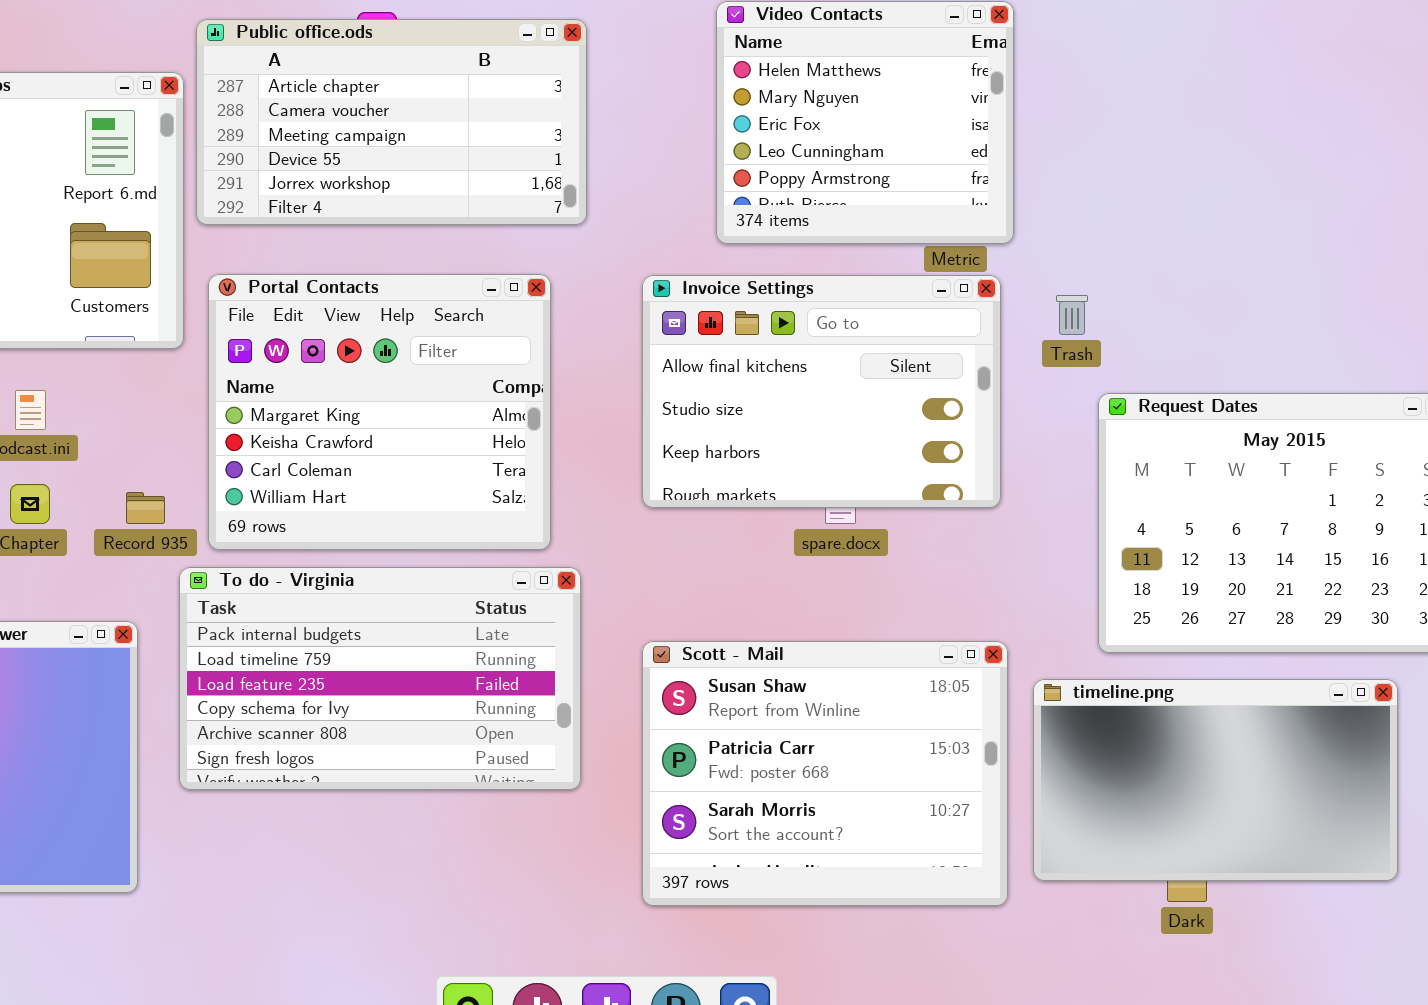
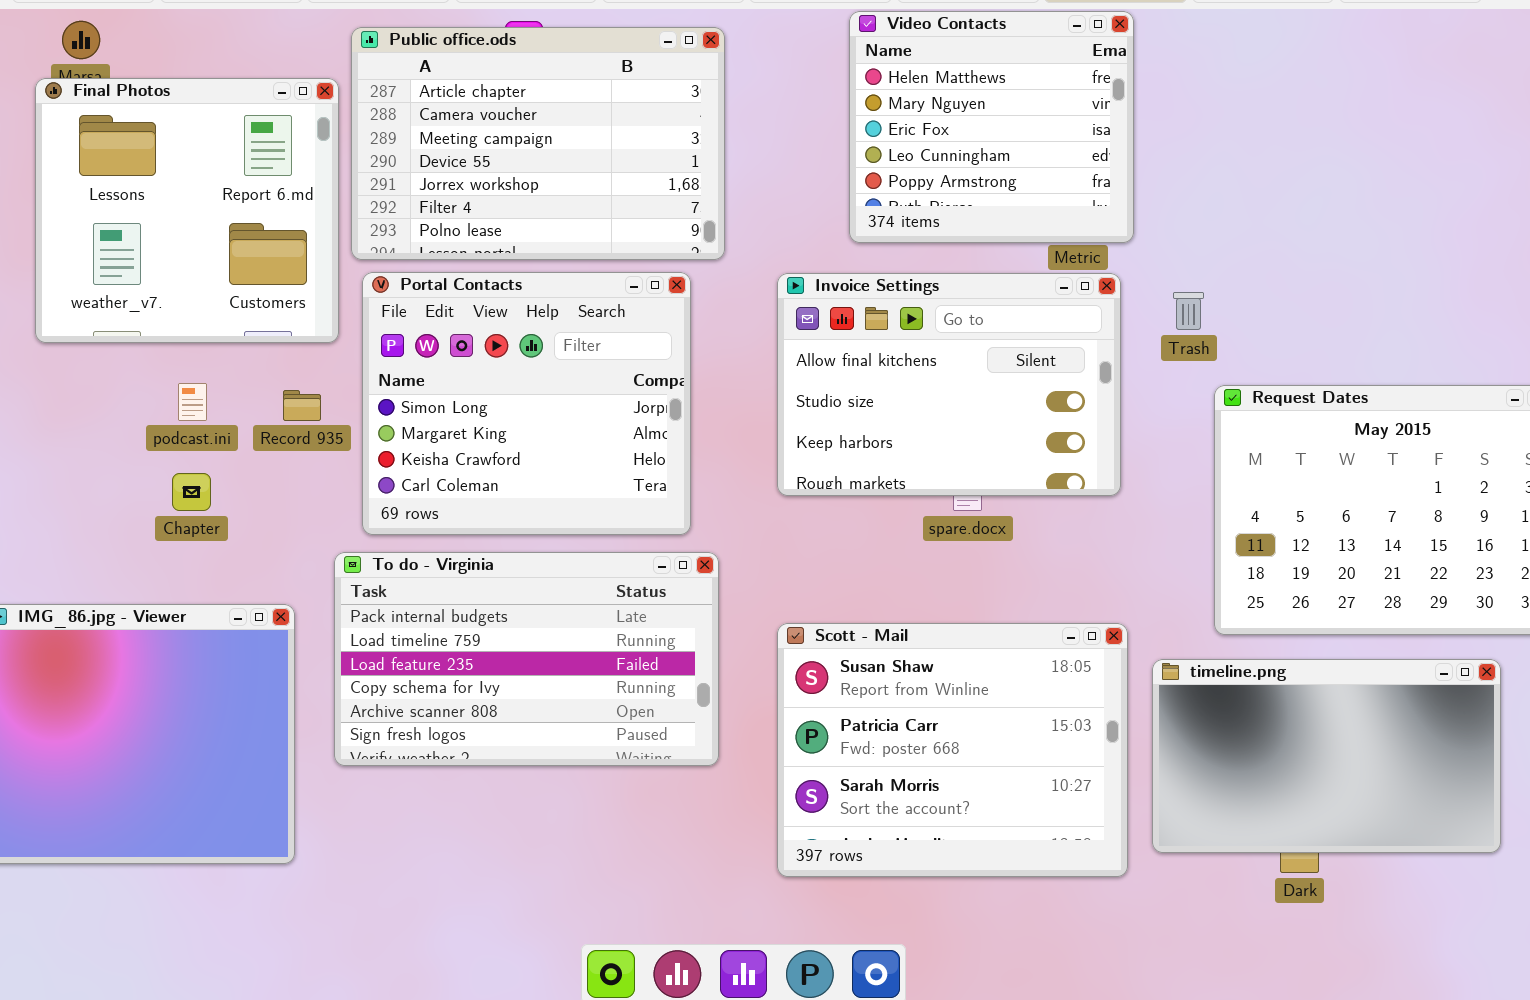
Public office.ods: [196,19,587,225] -> [351,27,725,260], resized
Portal Contacts: [208,274,551,550] -> [362,272,691,535], scrolled up 1 row
Record 935: [126,492,165,524] -> [283,390,321,421], moved

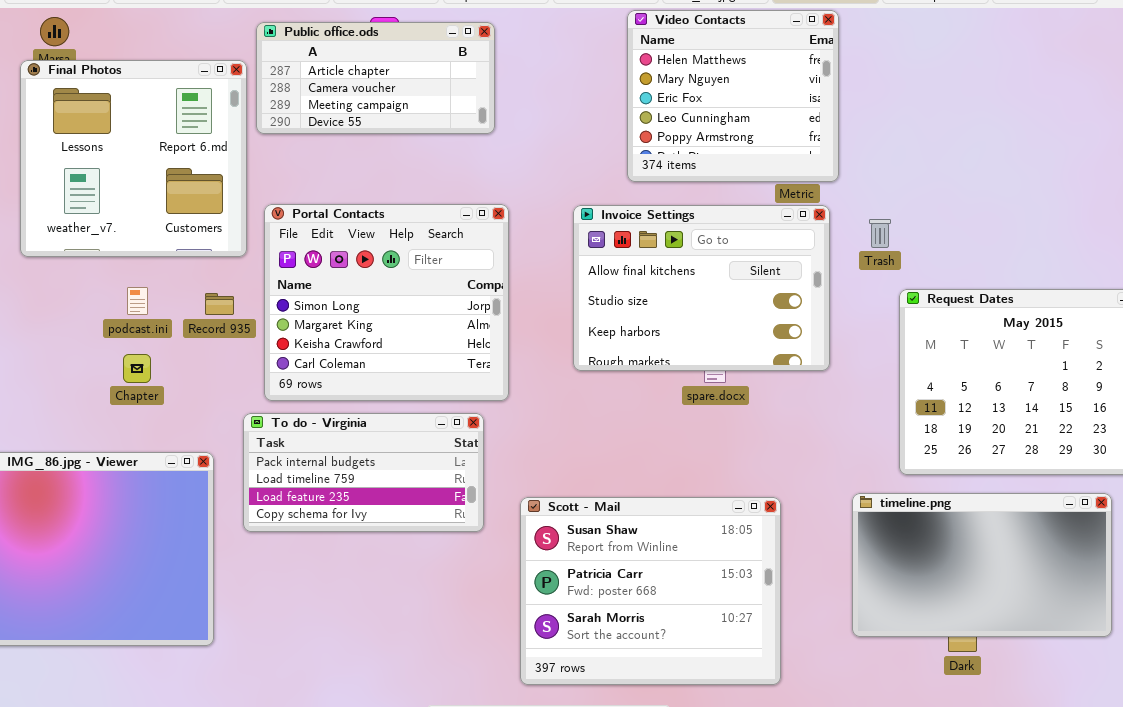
Public office.ods: [351,27,725,260] -> [256,22,495,134], resized
To do - Virginia: [334,552,719,766] -> [243,413,484,532], resized
Scott - Mail: [777,623,1128,877] -> [520,497,781,685], moved

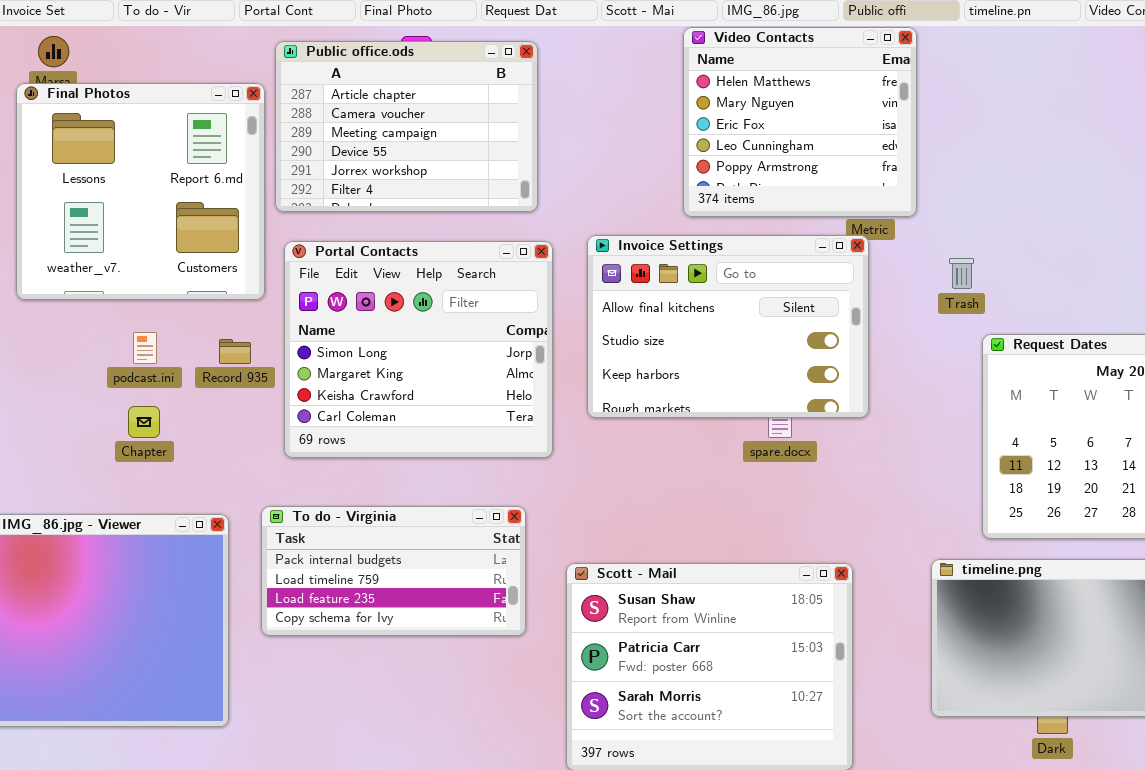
Public office.ods: [256,22,495,134] -> [275,41,538,212], resized
Invoice Settings: [573,205,830,371] -> [587,235,869,418], moved
To do - Virginia: [243,413,484,532] -> [261,506,526,636], moved

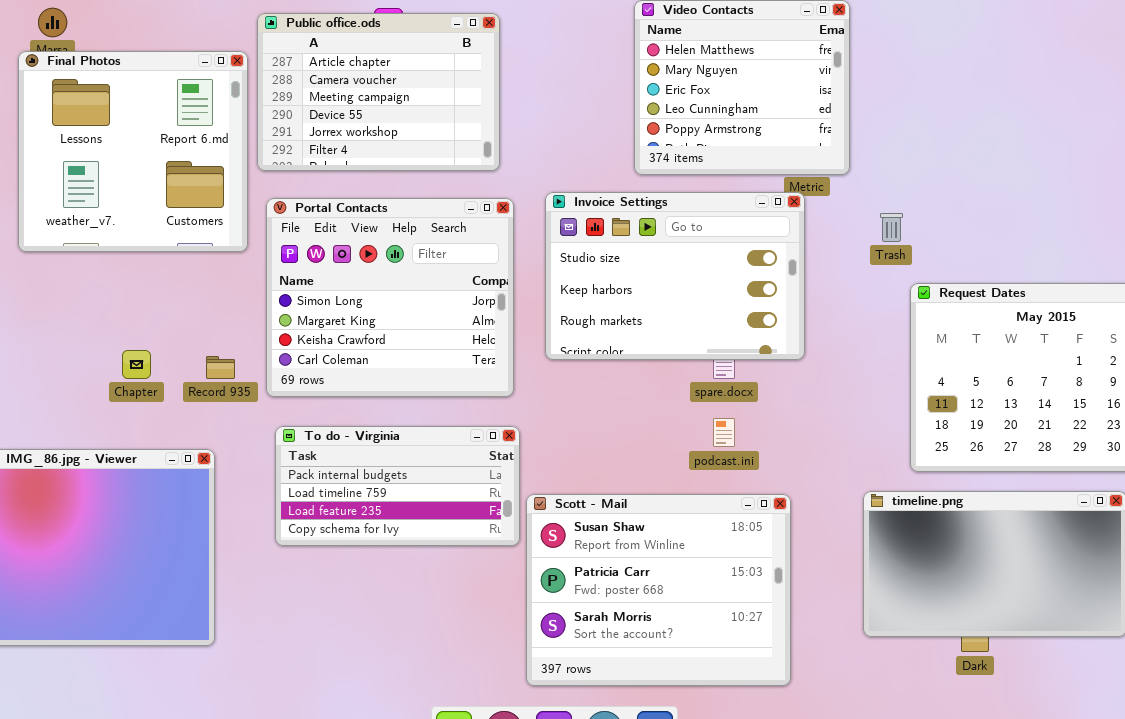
Invoice Settings: [587,235,869,418] -> [545,192,805,360], scrolled down 1 row
podcast.ini: [133,332,157,364] -> [713,418,735,447], moved
Record 935: [219,339,251,364] -> [206,356,235,379], moved
To do - Virginia: [261,506,526,636] -> [275,426,520,546], moved

